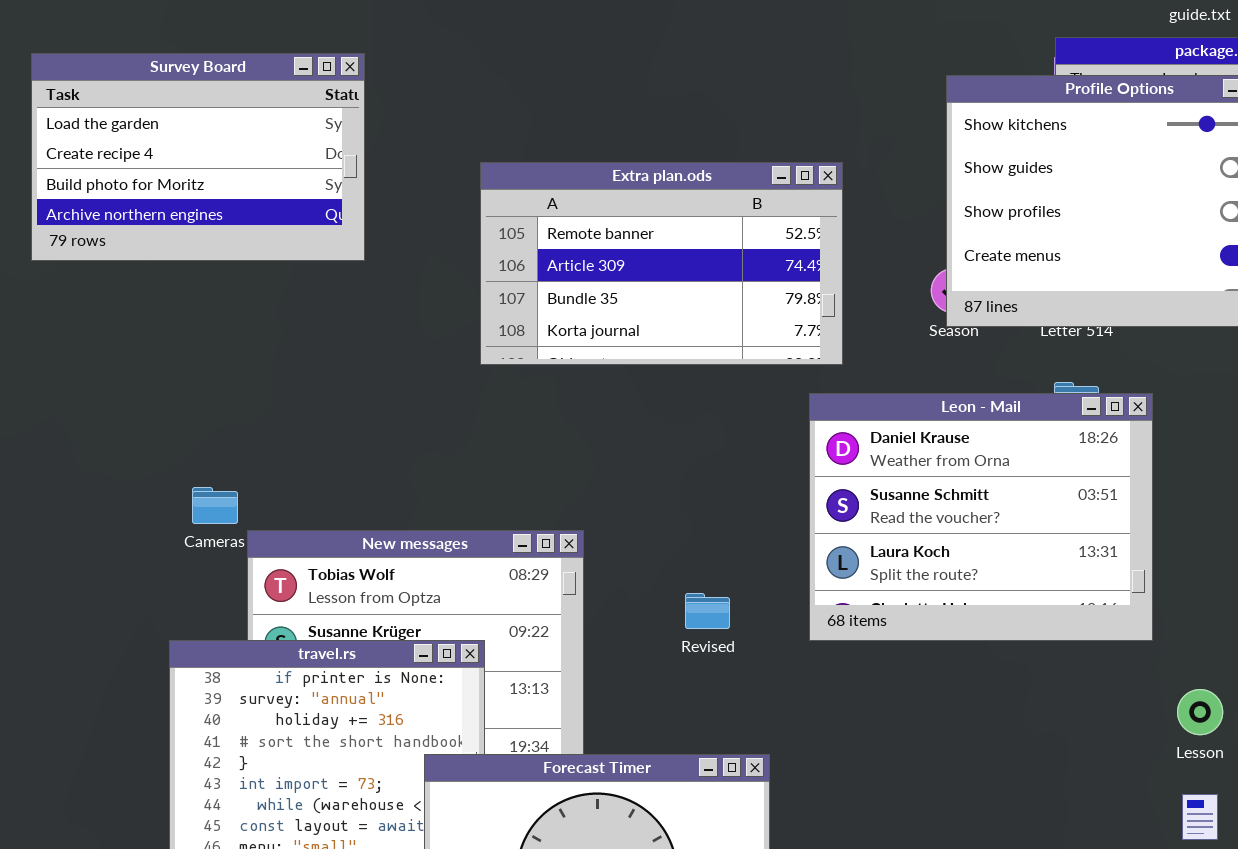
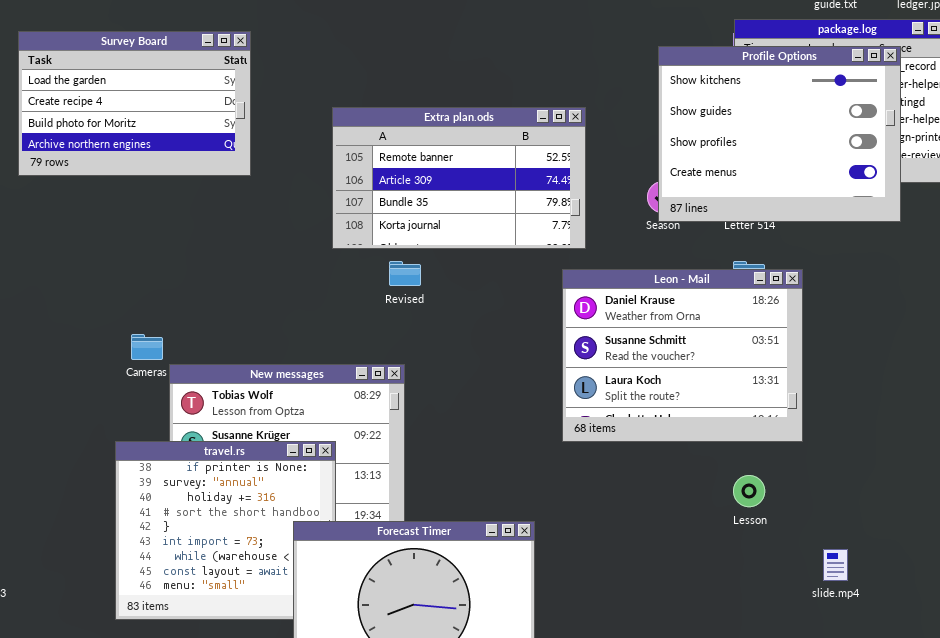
Revised: [685,593,730,629] -> [389,261,421,286], moved
Lesson: [1177,689,1223,735] -> [733,475,765,507], moved

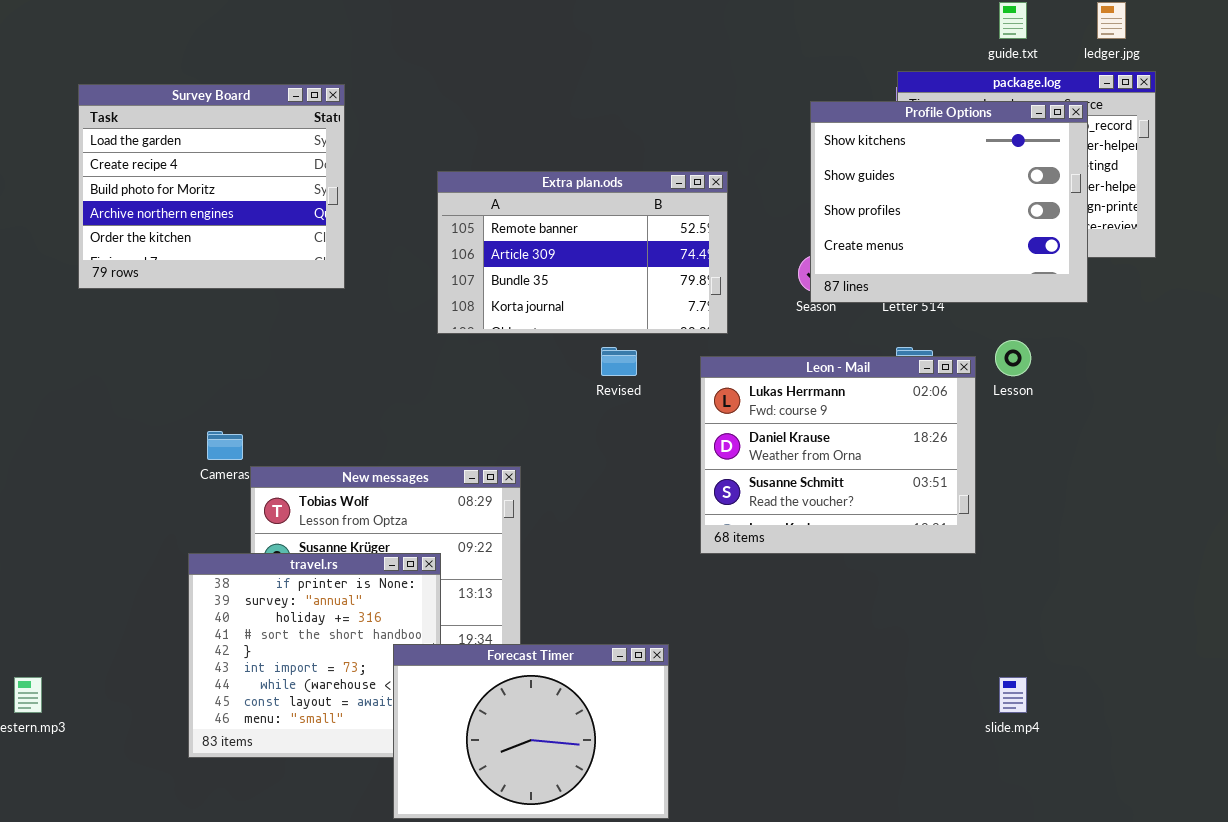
Survey Board: [18,31,251,176] -> [78,84,345,289], resized
Revised: [389,261,421,286] -> [601,347,637,376], moved
Leon - Mail: [562,269,803,442] -> [700,356,976,554], scrolled up 1 row
Lesson: [733,475,765,507] -> [995,340,1031,376], moved

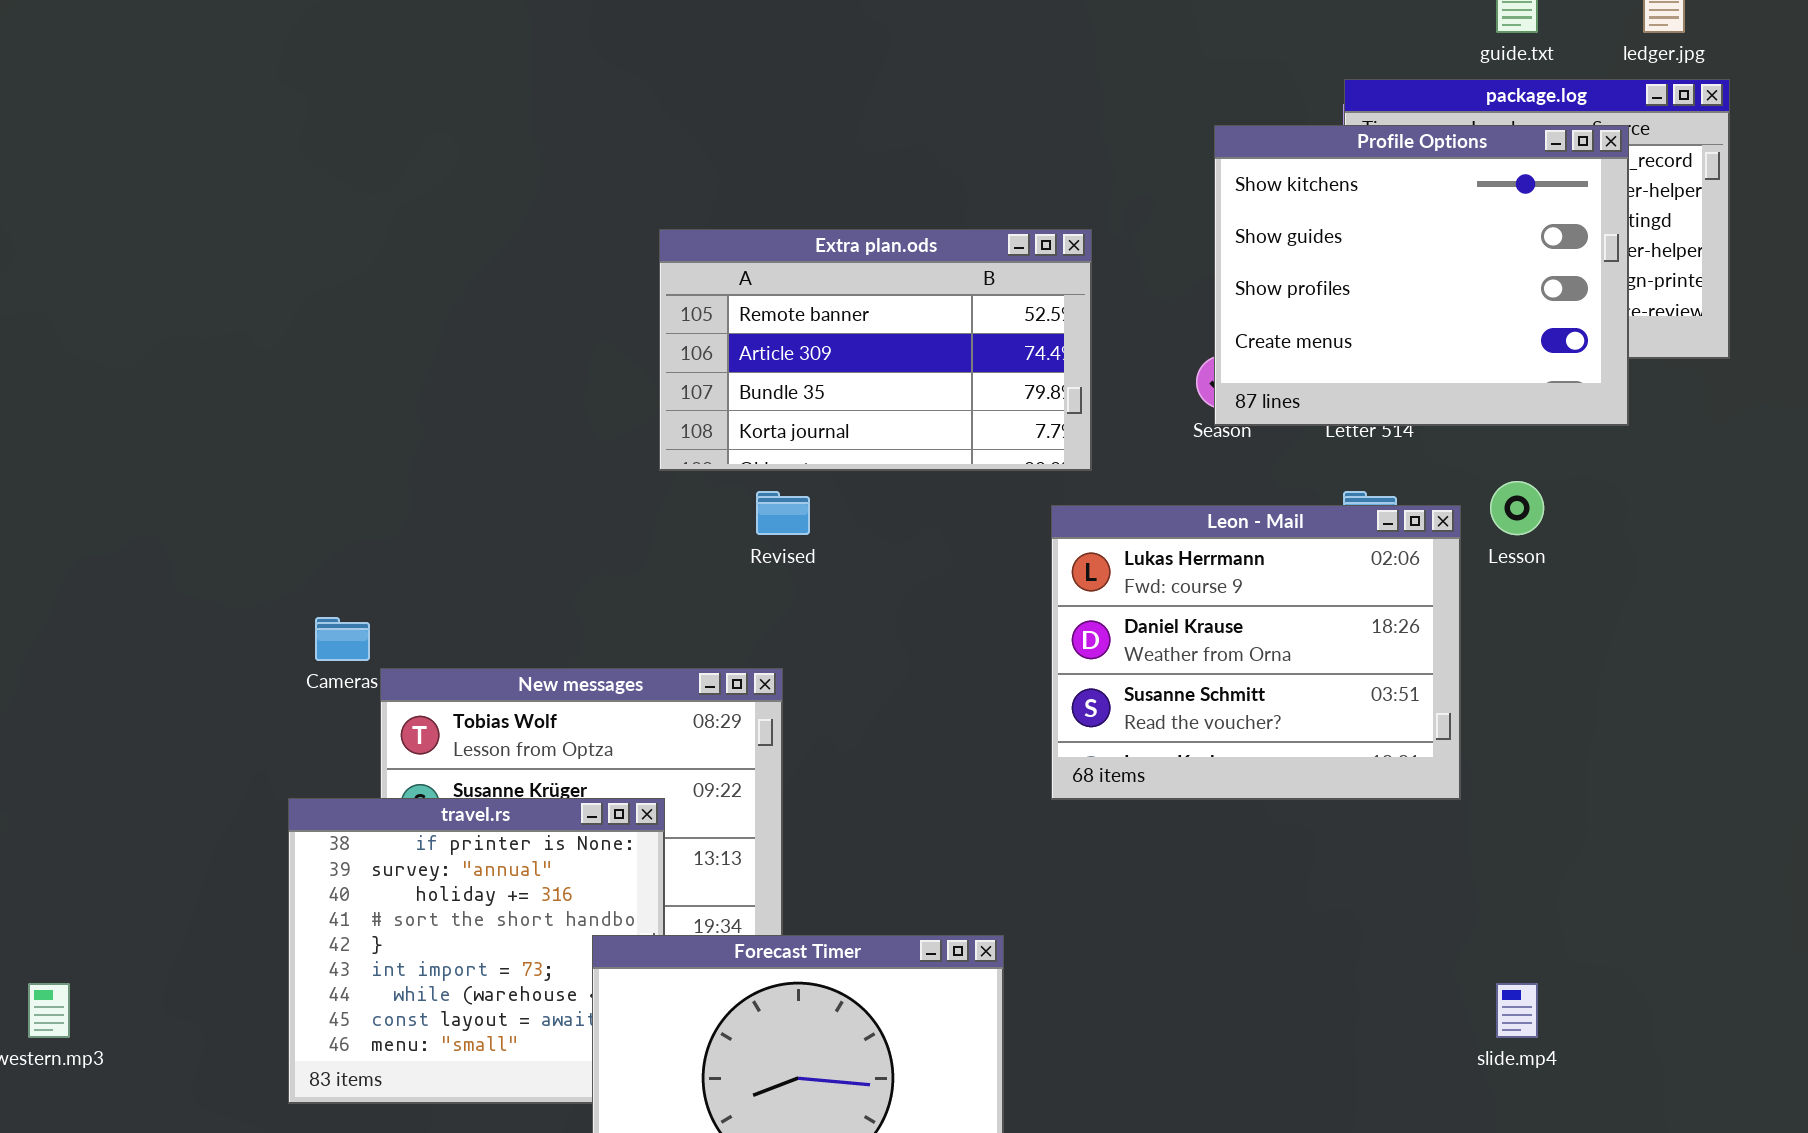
Survey Board: [78,84,345,289] -> none, closed
Revised: [601,347,637,376] -> [756,491,810,535], moved

